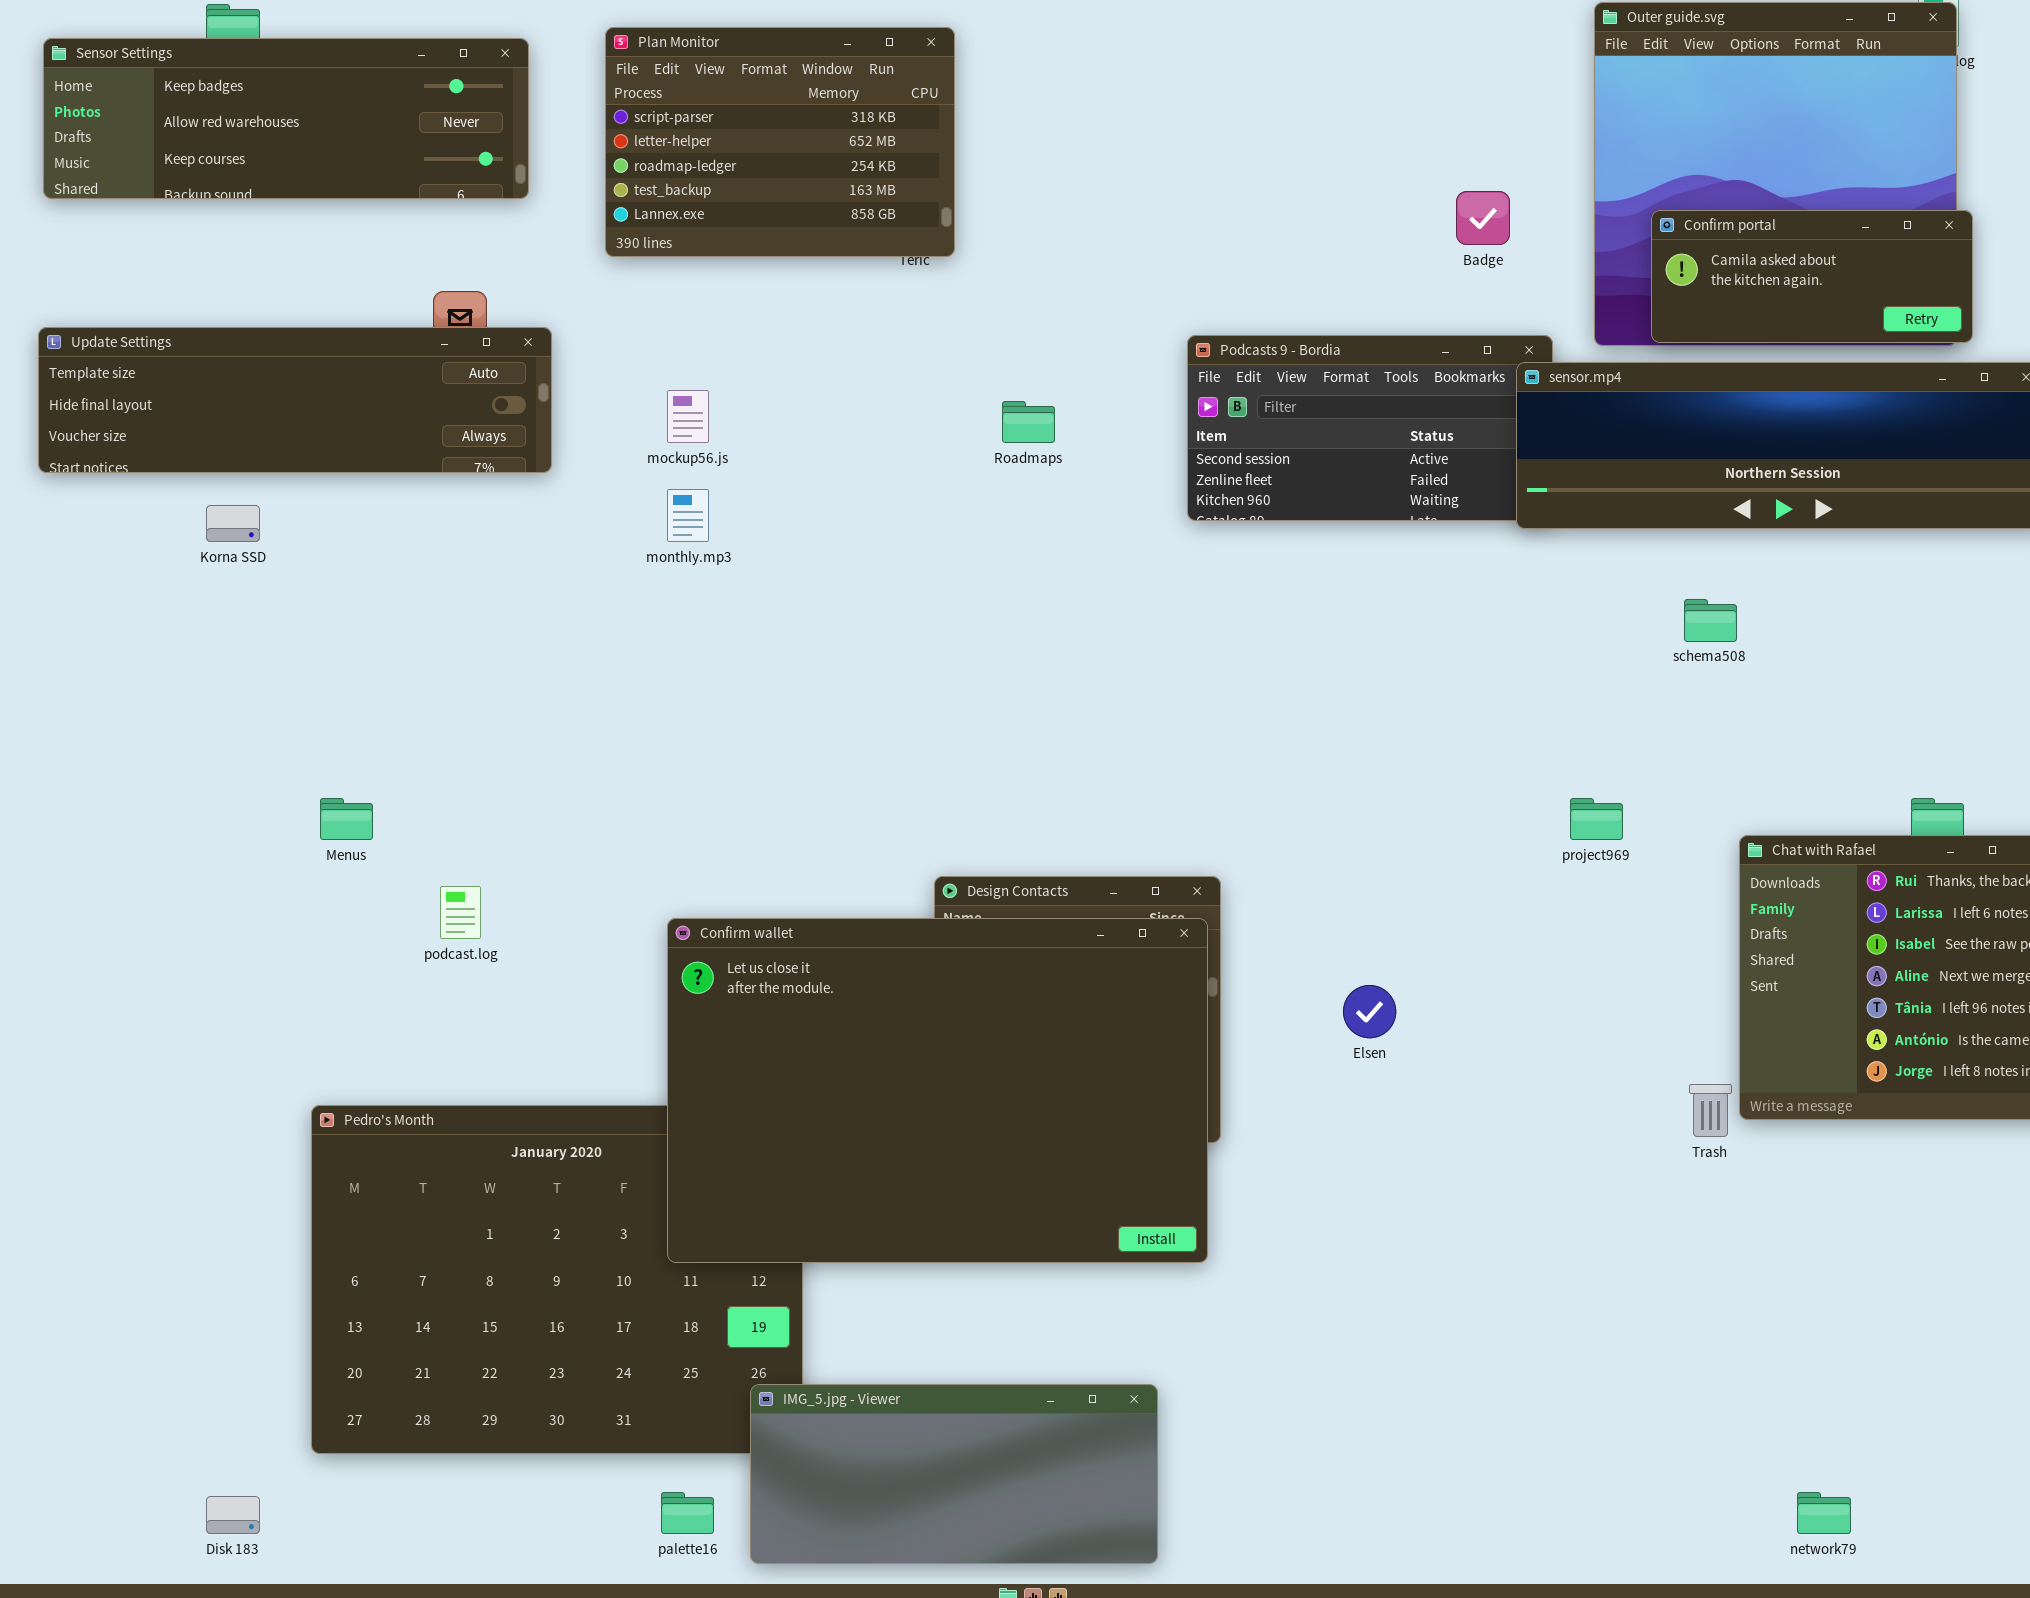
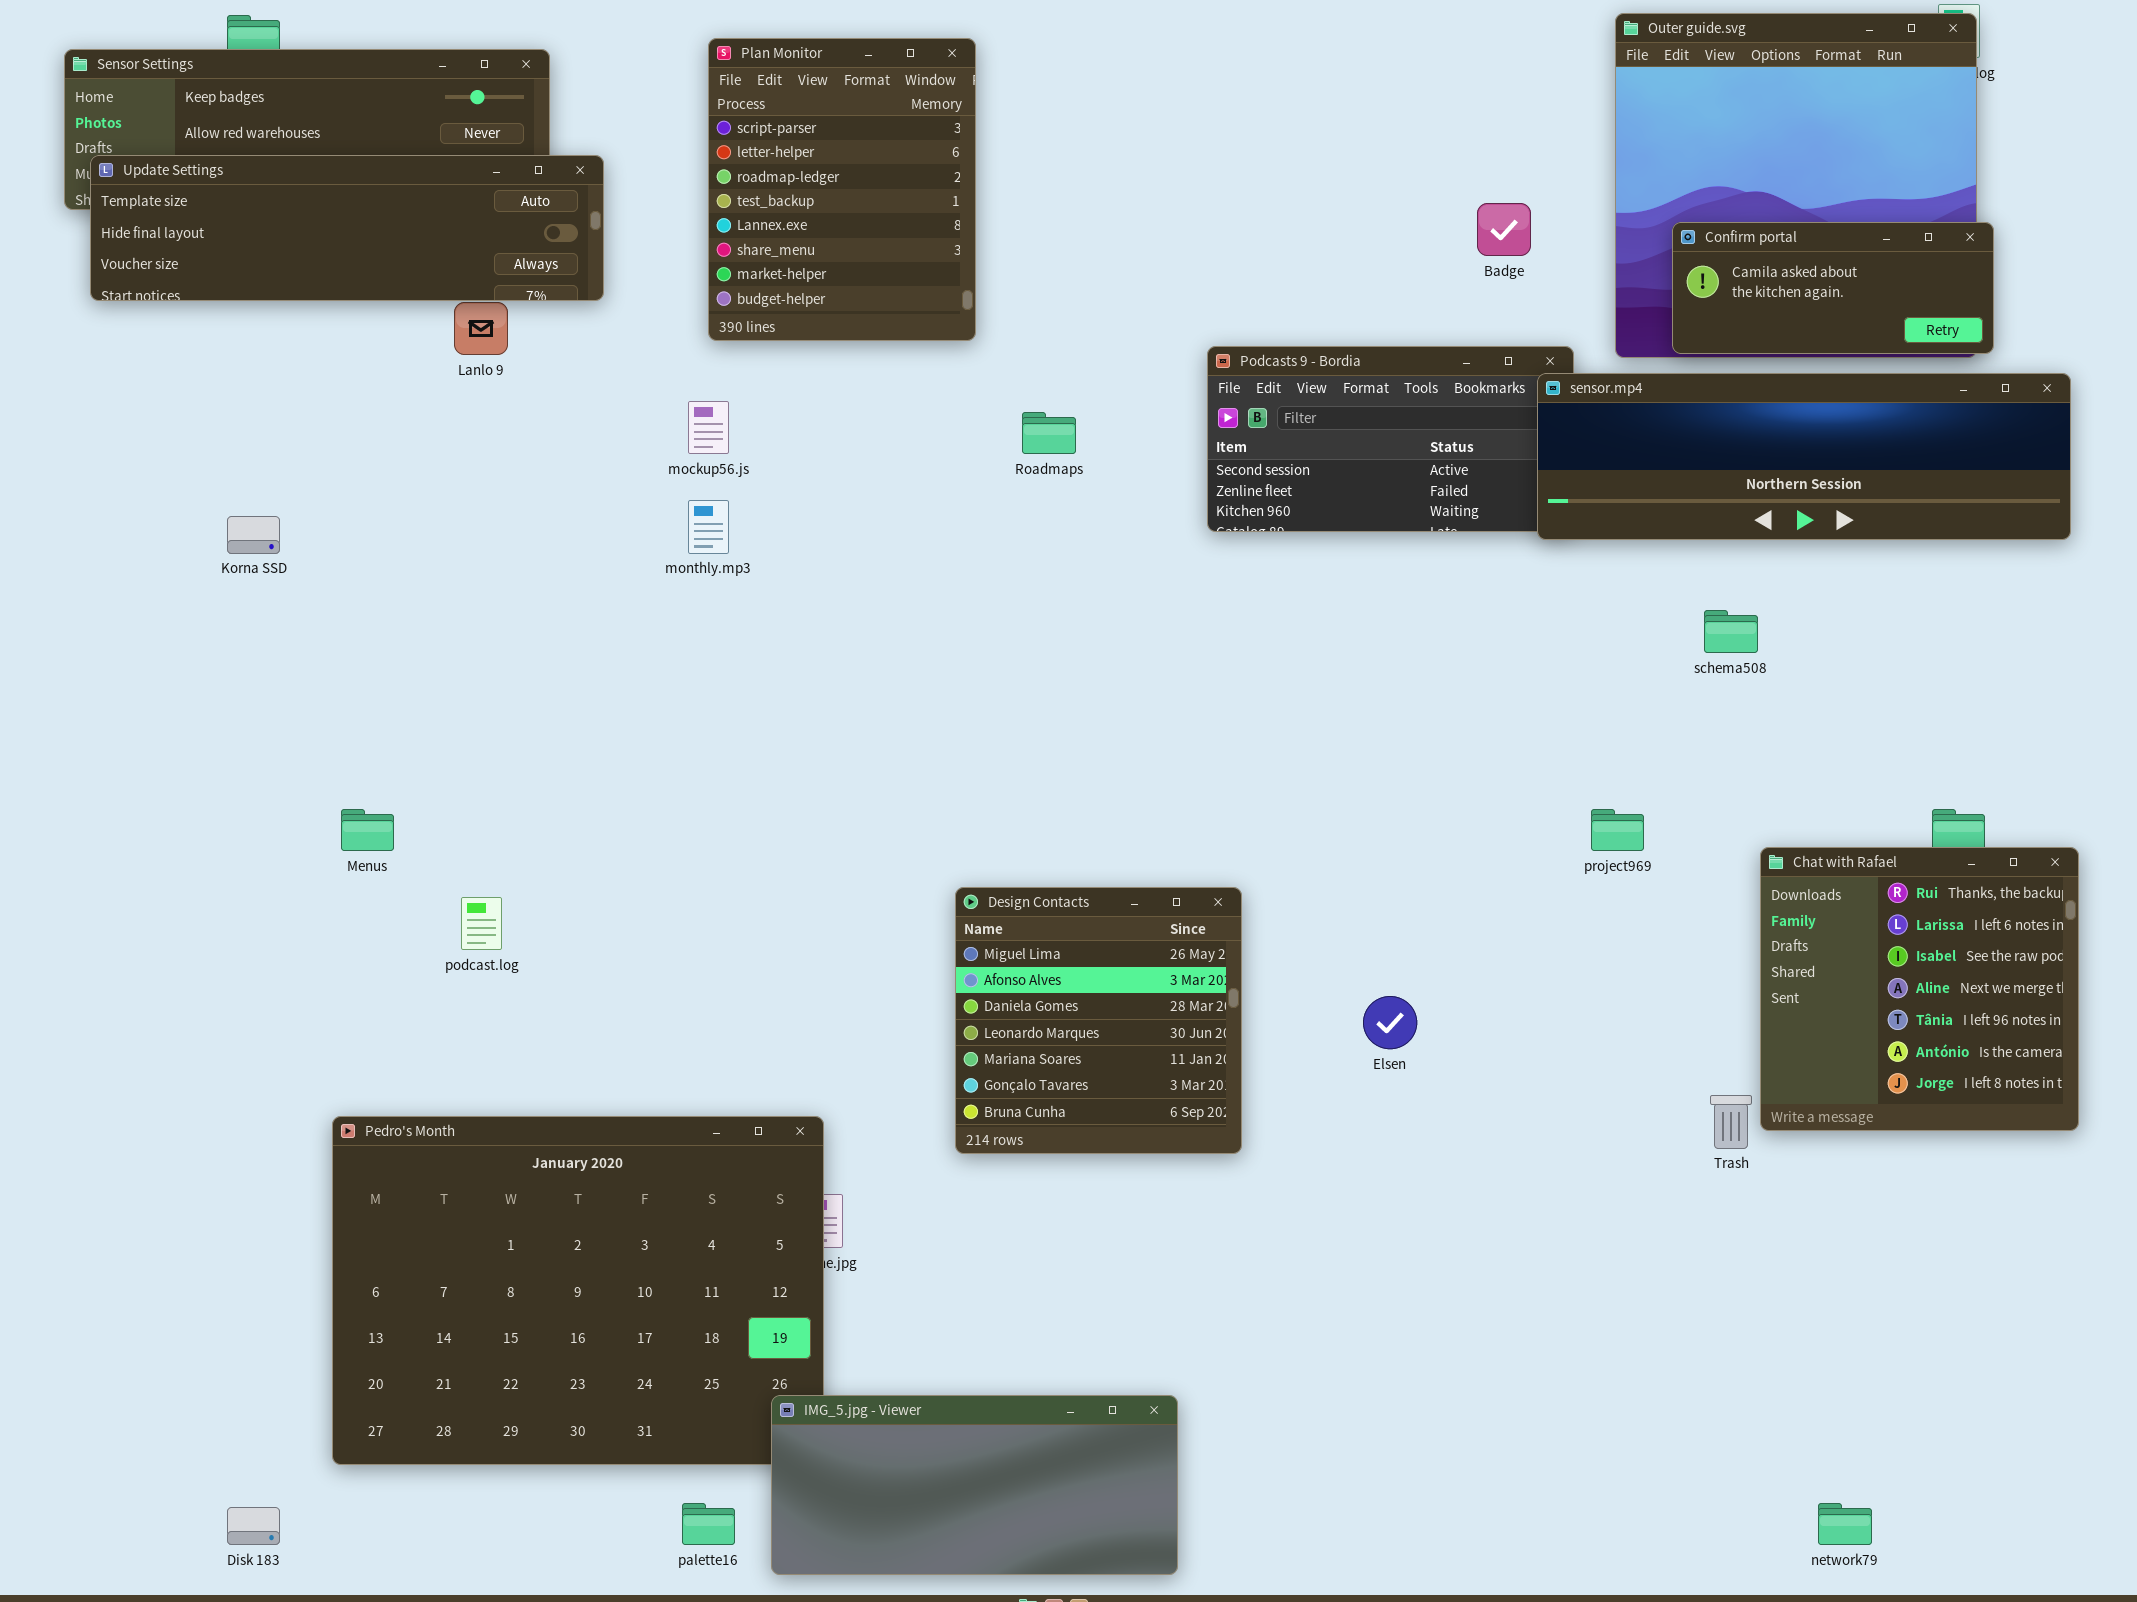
Plan Monitor: [605,27,955,257] -> [708,38,976,341], resized
Update Settings: [38,327,552,473] -> [90,155,604,301], moved
Confirm wallet: [667,918,1208,1263] -> none, closed

